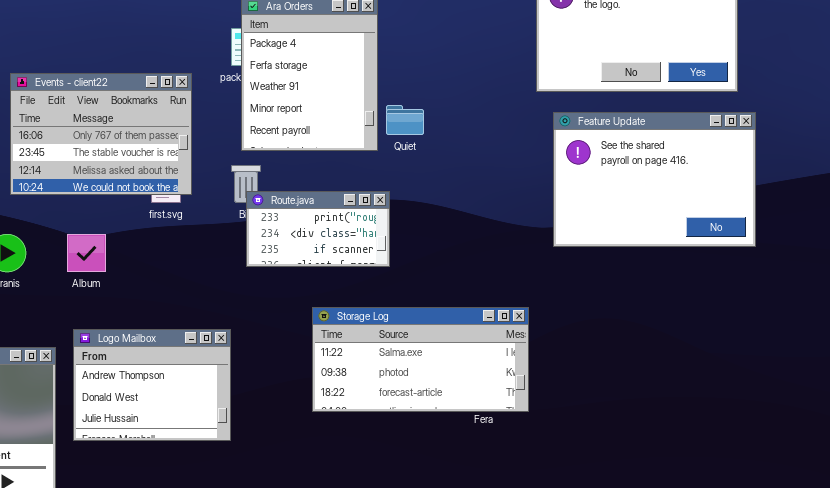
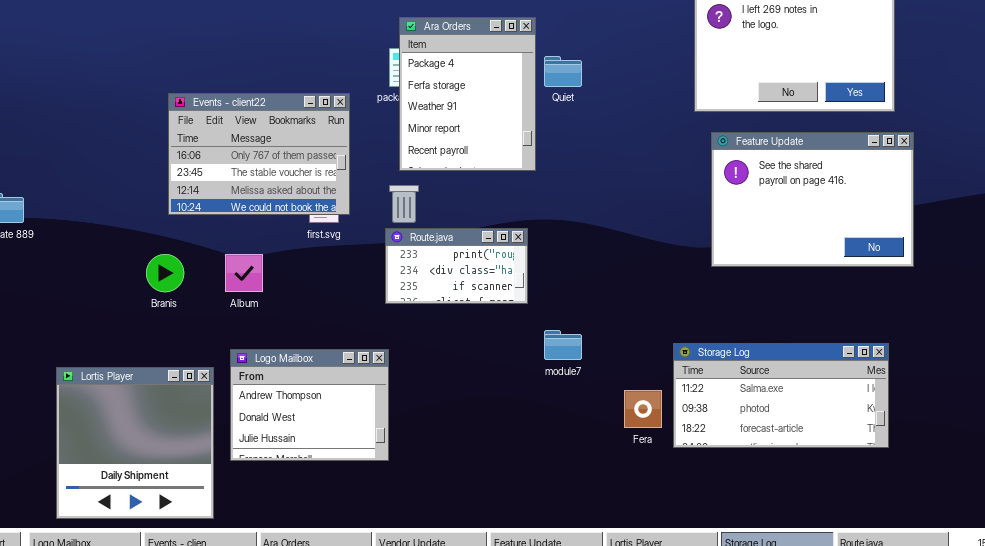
Quiet: [386,105,424,135] -> [544,56,582,87], moved
Route.java: [246,191,390,267] -> [385,228,528,304], moved
Storage Log: [312,307,529,412] -> [673,343,889,448], moved

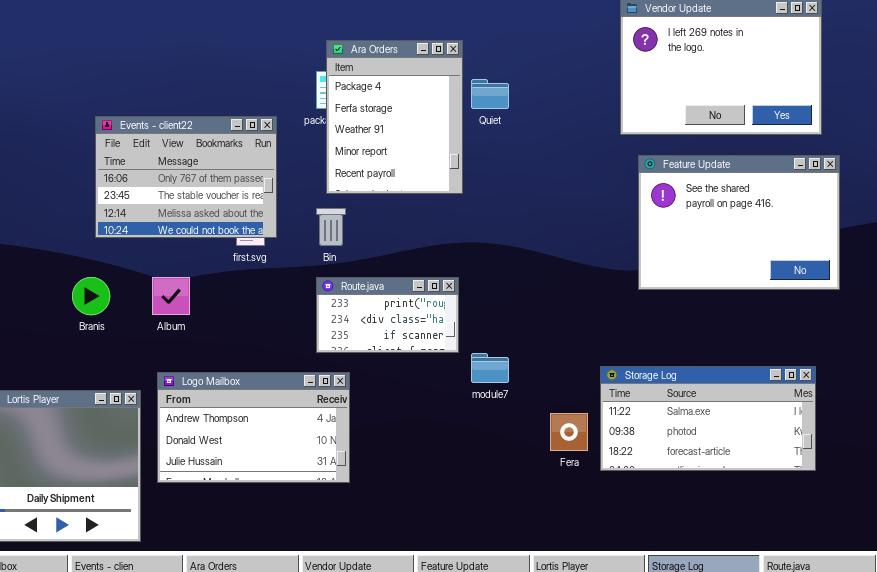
Route.java: [385,228,528,304] -> [316,277,459,353], moved
Logo Mailbox: [230,349,389,461] -> [157,372,350,483], resized

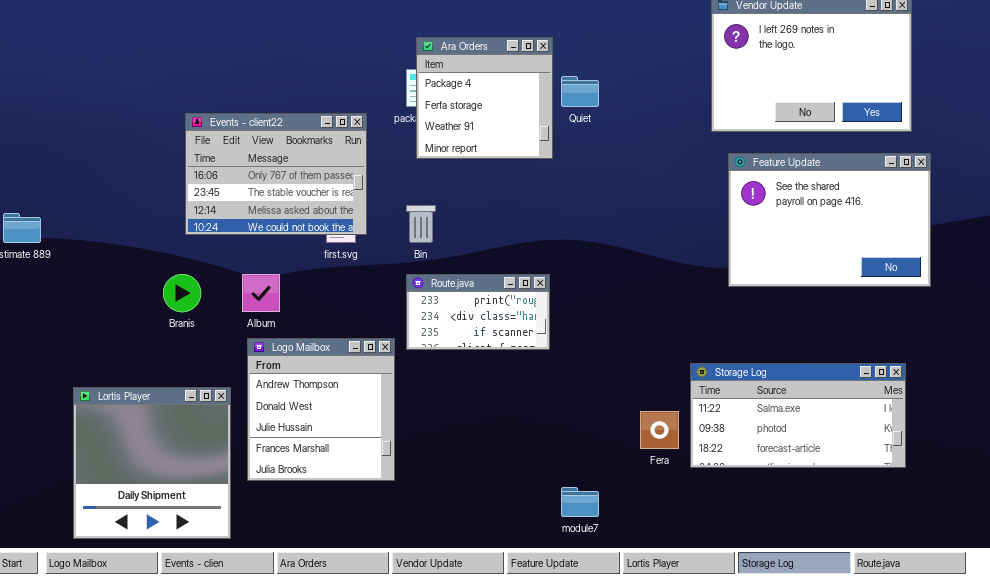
Ara Orders: [326,40,463,194] -> [416,37,553,159], resized
module7: [471,353,509,383] -> [561,487,599,517], moved
Logo Mailbox: [157,372,350,483] -> [247,338,395,481], resized

